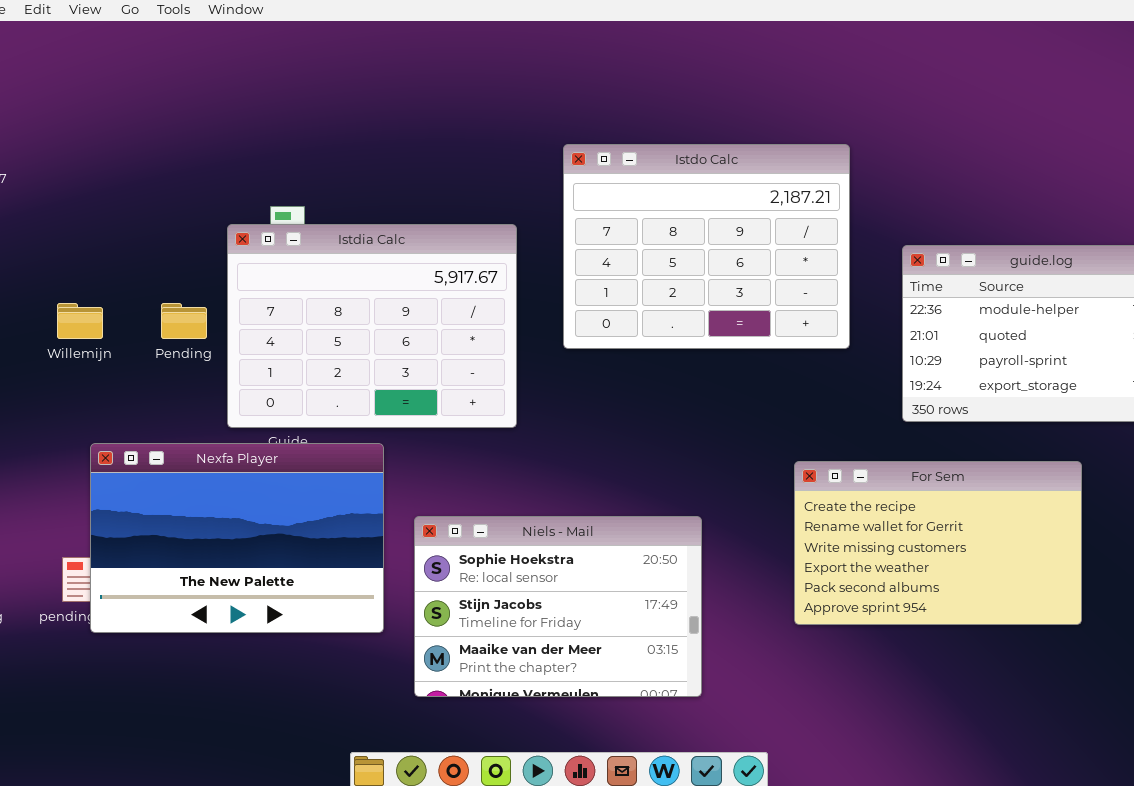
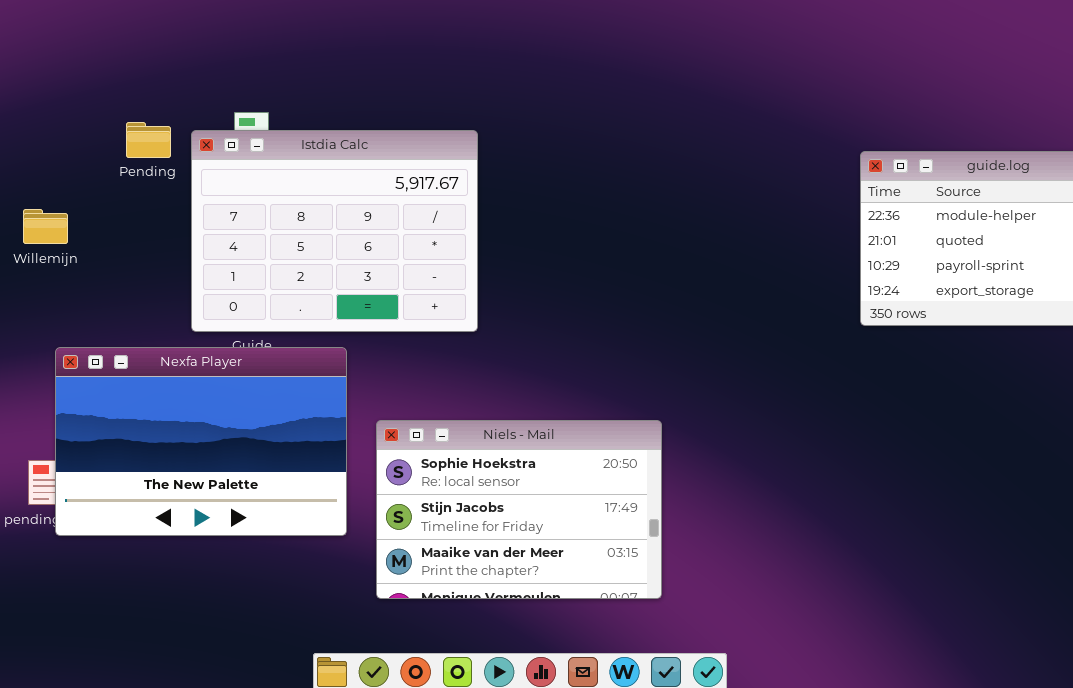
Istdo Calc: [563,144,850,349] -> none, closed
Pending: [161,303,207,339] -> [126,122,171,158], moved
For Sem: [794,461,1082,625] -> none, closed

